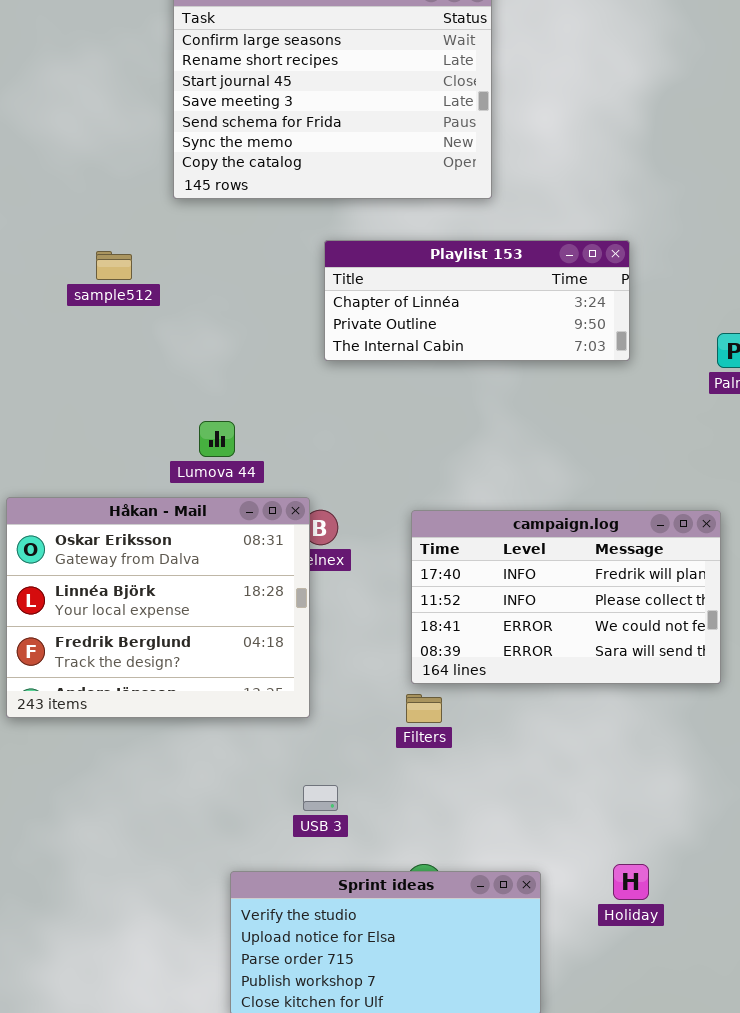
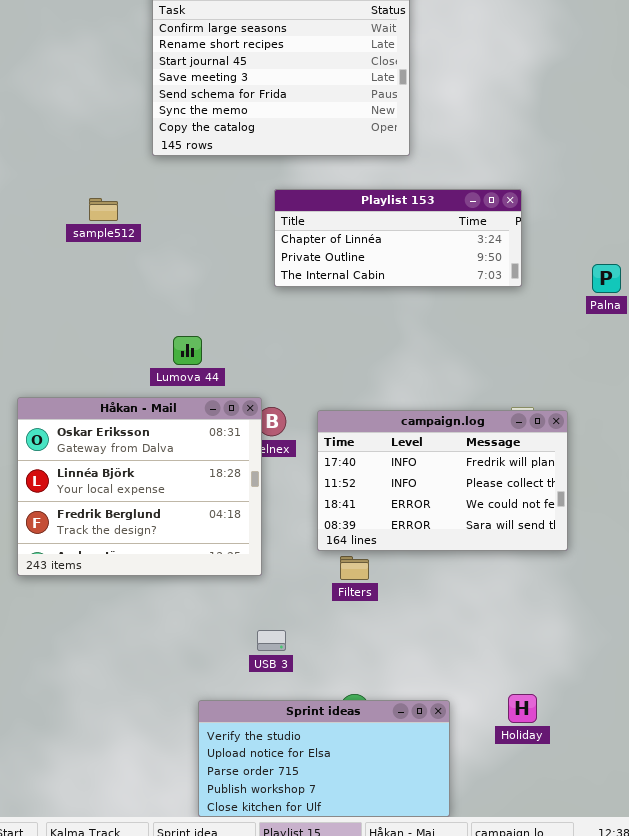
campaign.log: [411,510,721,684] -> [317,410,568,551], moved

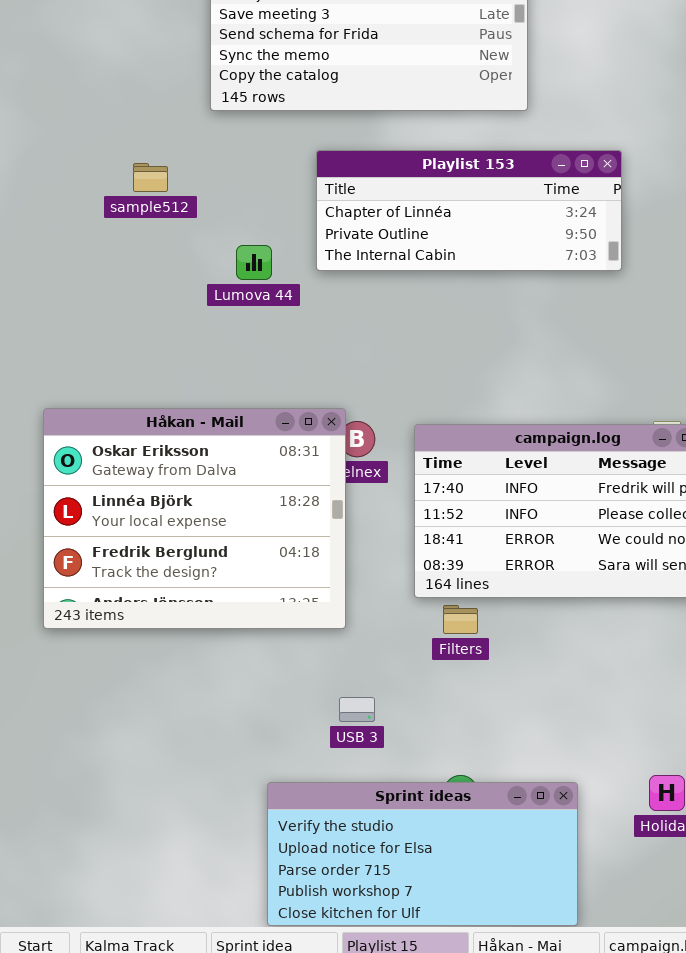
Playlist 153: [274,189,522,287] -> [316,150,622,271], moved
Lumova 44: [173,336,202,365] -> [236,245,272,280], moved

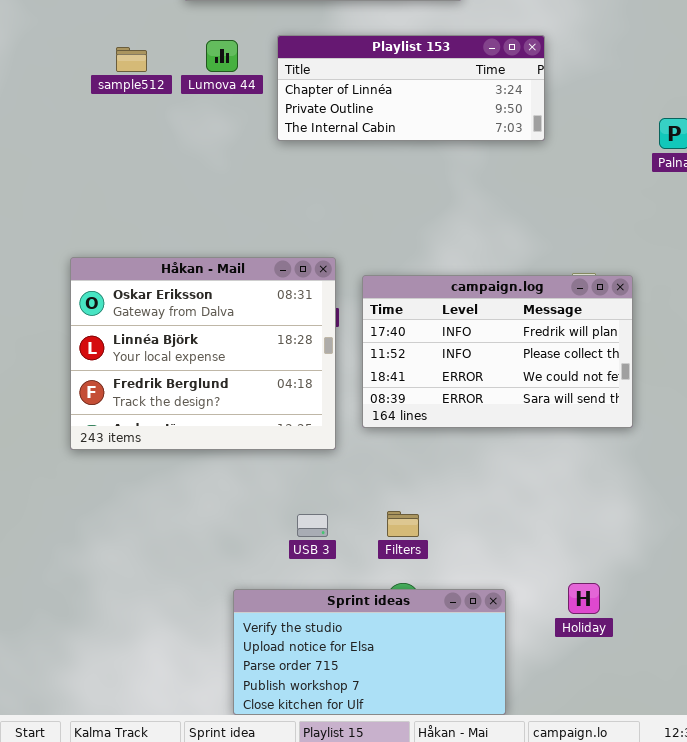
Lumova 44: [236,245,272,280] -> [206,40,238,72], moved
Håkan - Mail: [43,408,346,629] -> [70,257,336,450], moved
Filters: [443,605,478,634] -> [387,511,419,537], moved

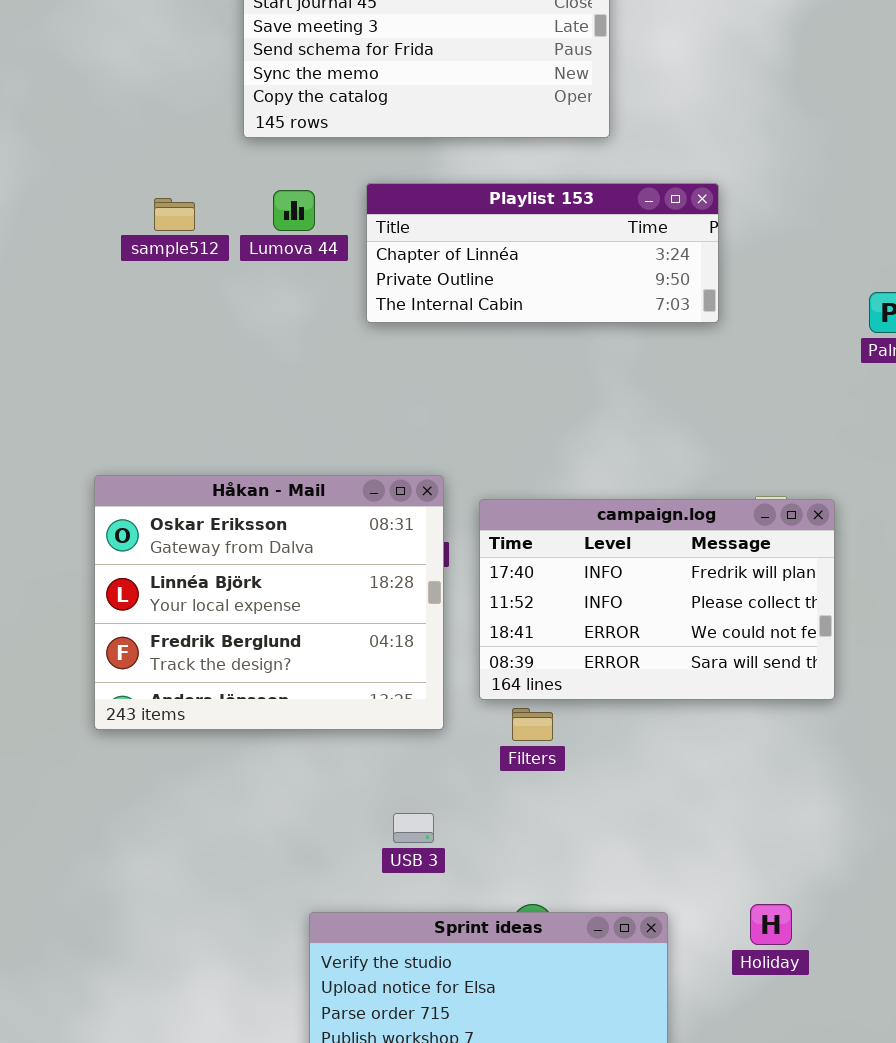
Filters: [387,511,419,537] -> [512,708,553,741], moved

